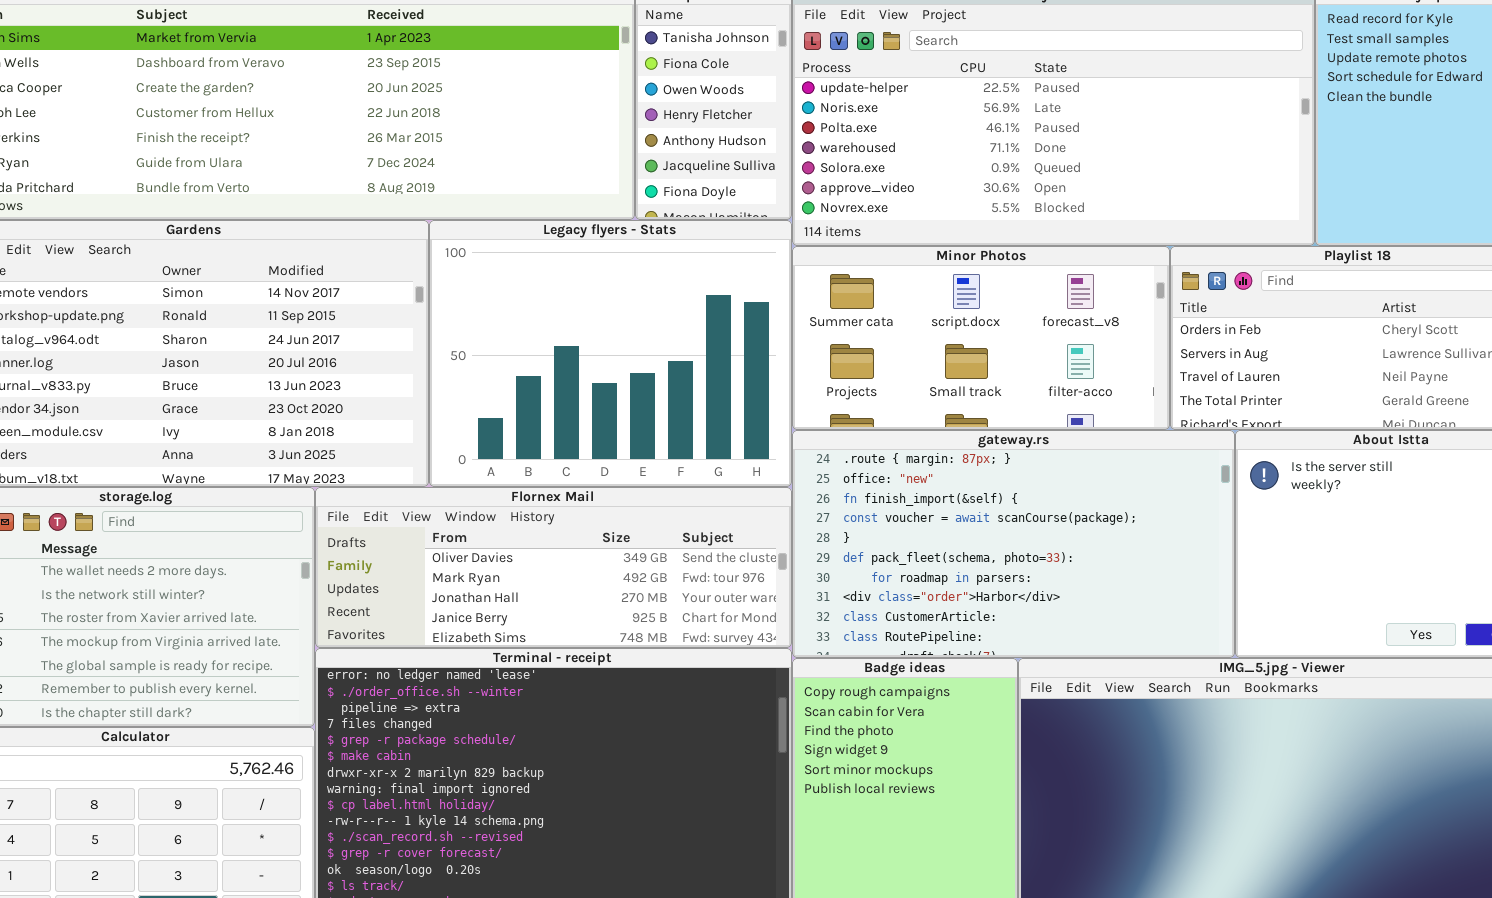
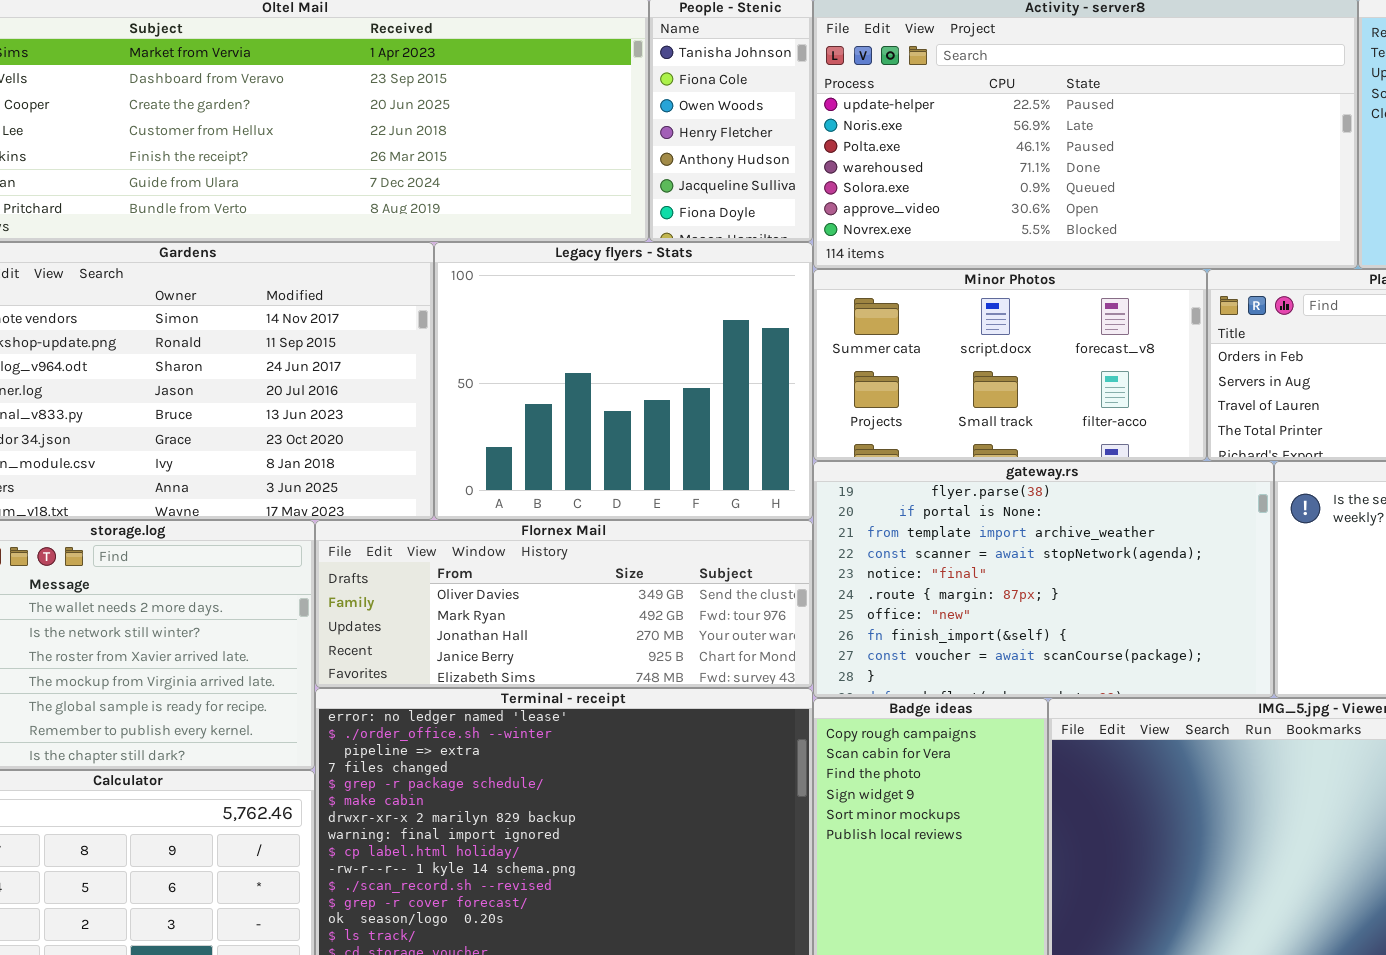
gateway.rs: [792,430,1235,658] -> [813,461,1274,698], scrolled up 5 rows

